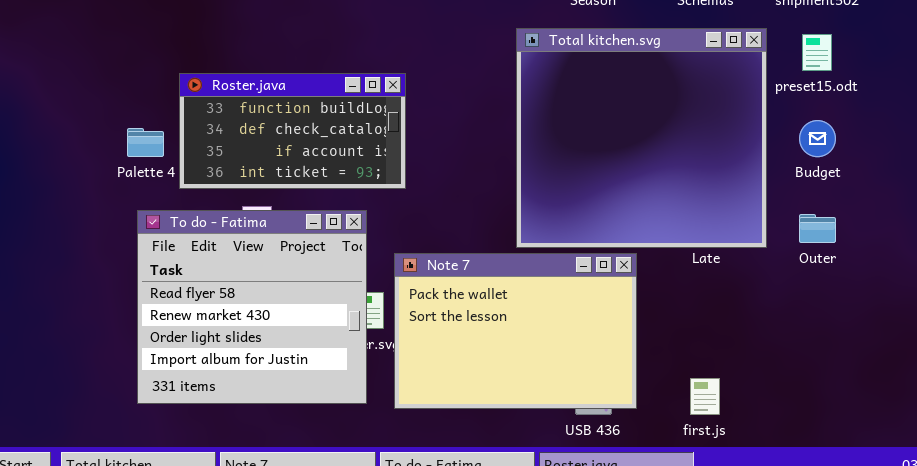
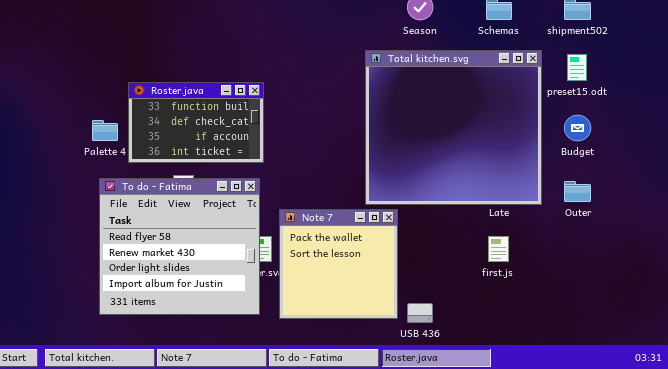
Roster.java: [179,73,406,189] -> [128,82,264,163], resized
Note 7: [394,253,637,409] -> [279,209,398,319], resized
first.js: [690,378,720,415] -> [488,236,509,262], moved

